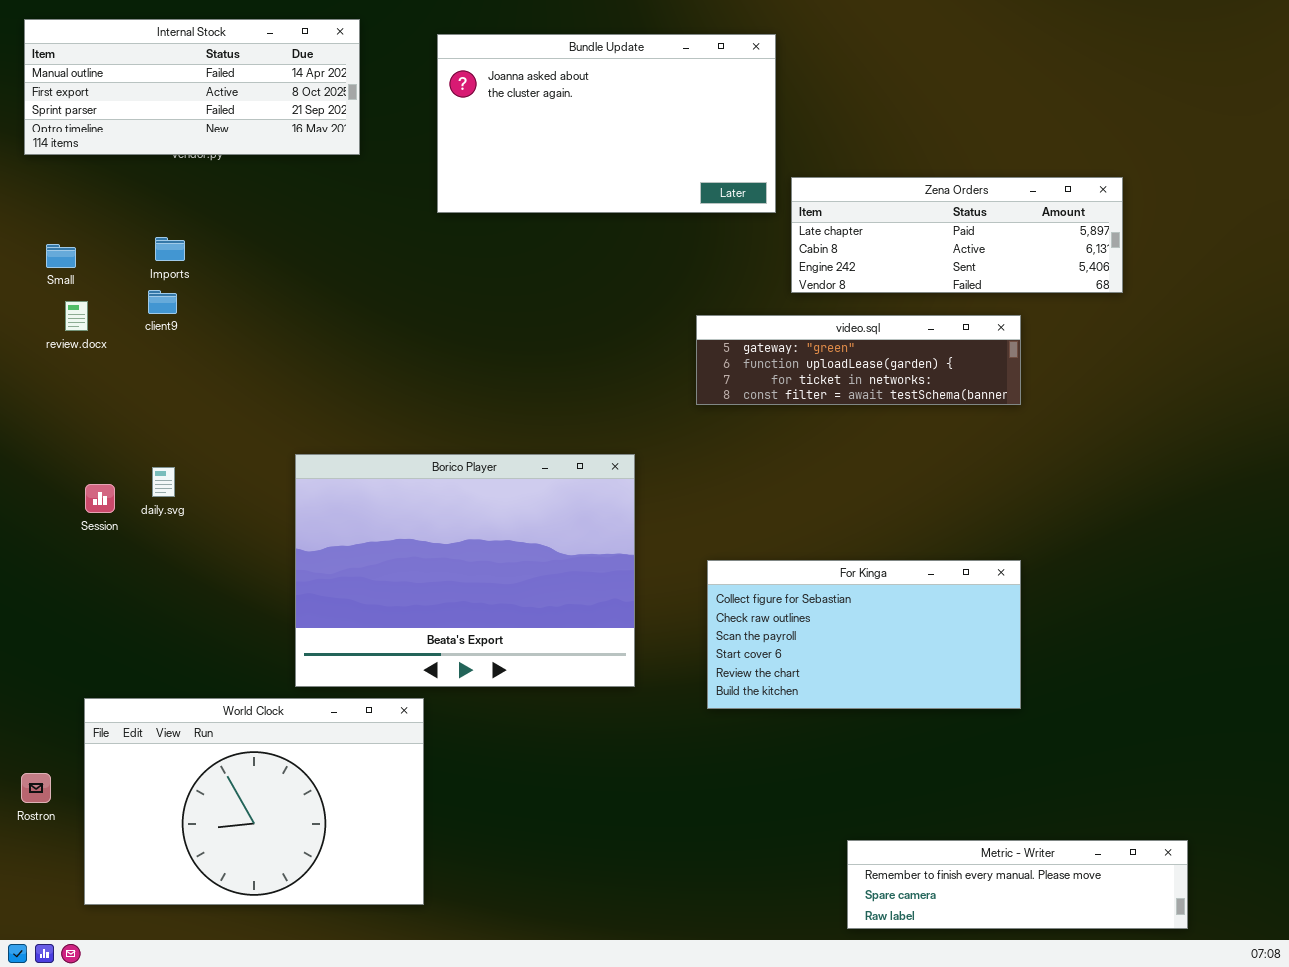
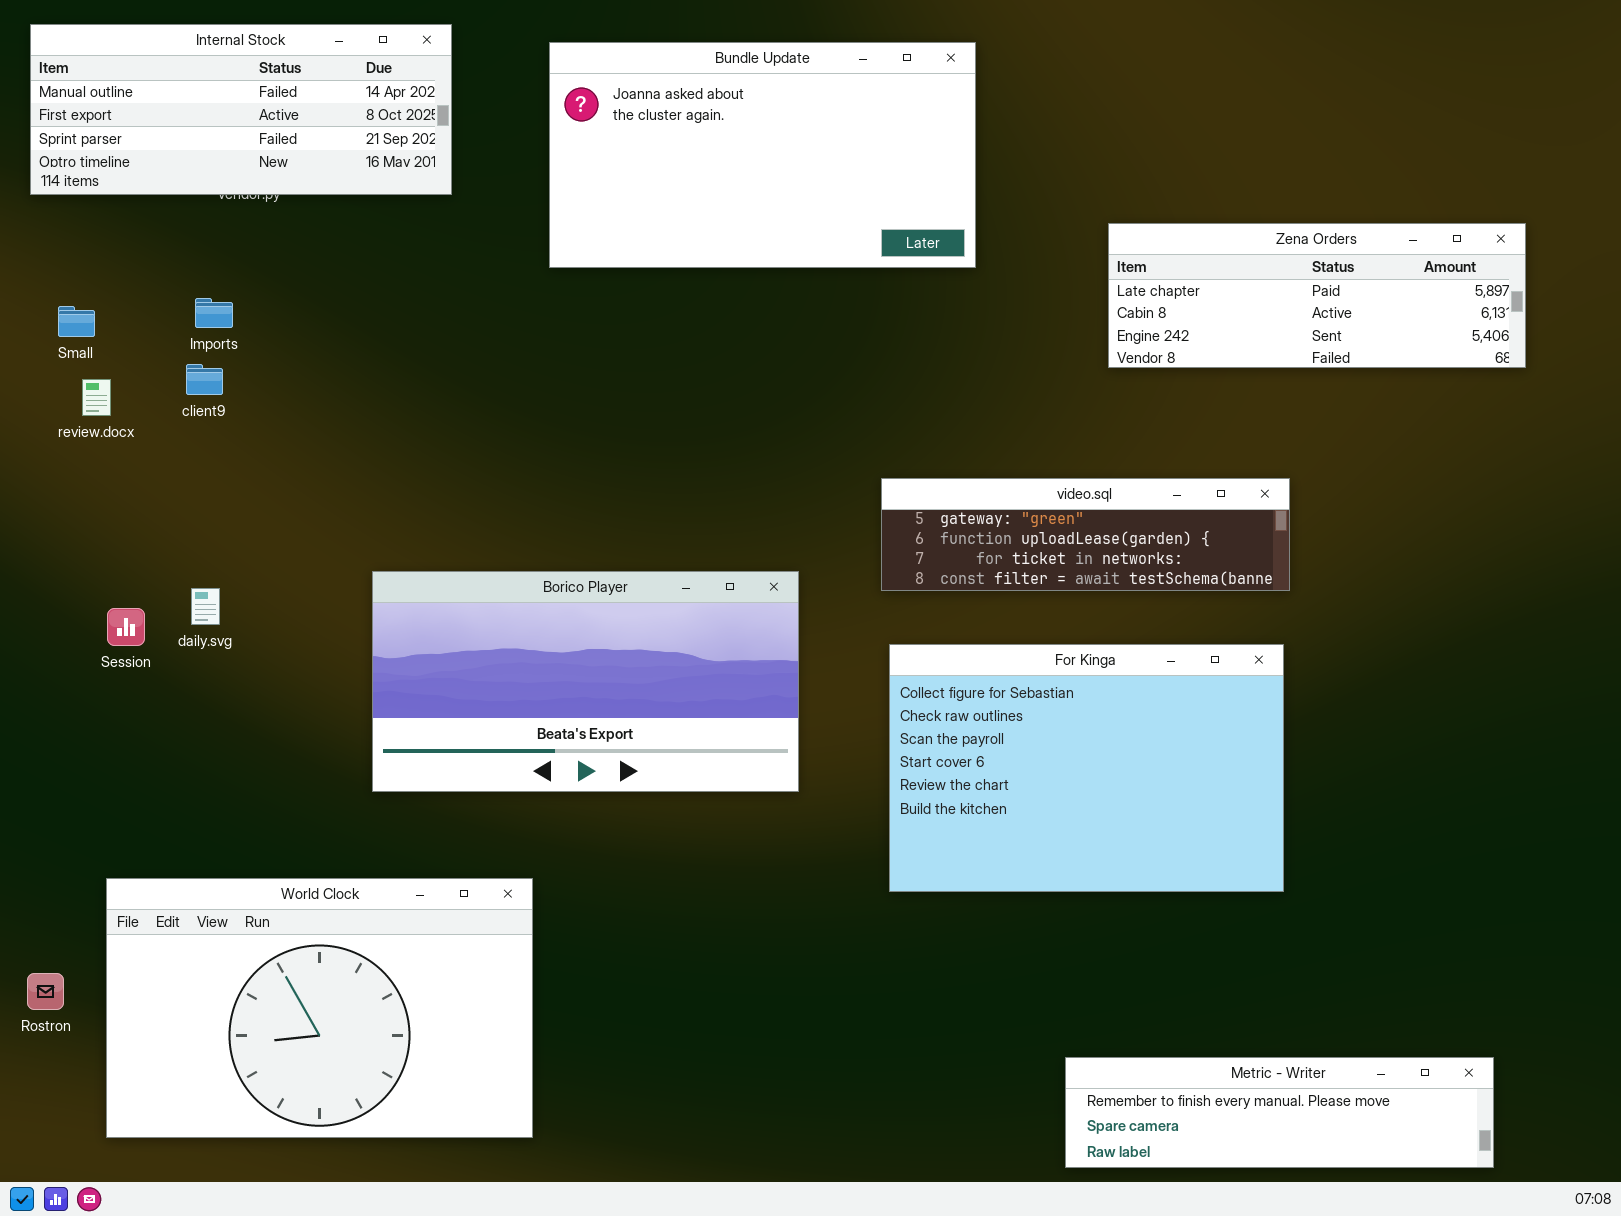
Zena Orders: [791,177,1123,293] -> [1108,223,1526,368], moved
video.sql: [696,315,1021,405] -> [881,478,1290,591], moved
Borico Player: [295,454,635,687] -> [372,571,799,792], resized
For Kinga: [707,560,1021,709] -> [889,644,1284,892], resized

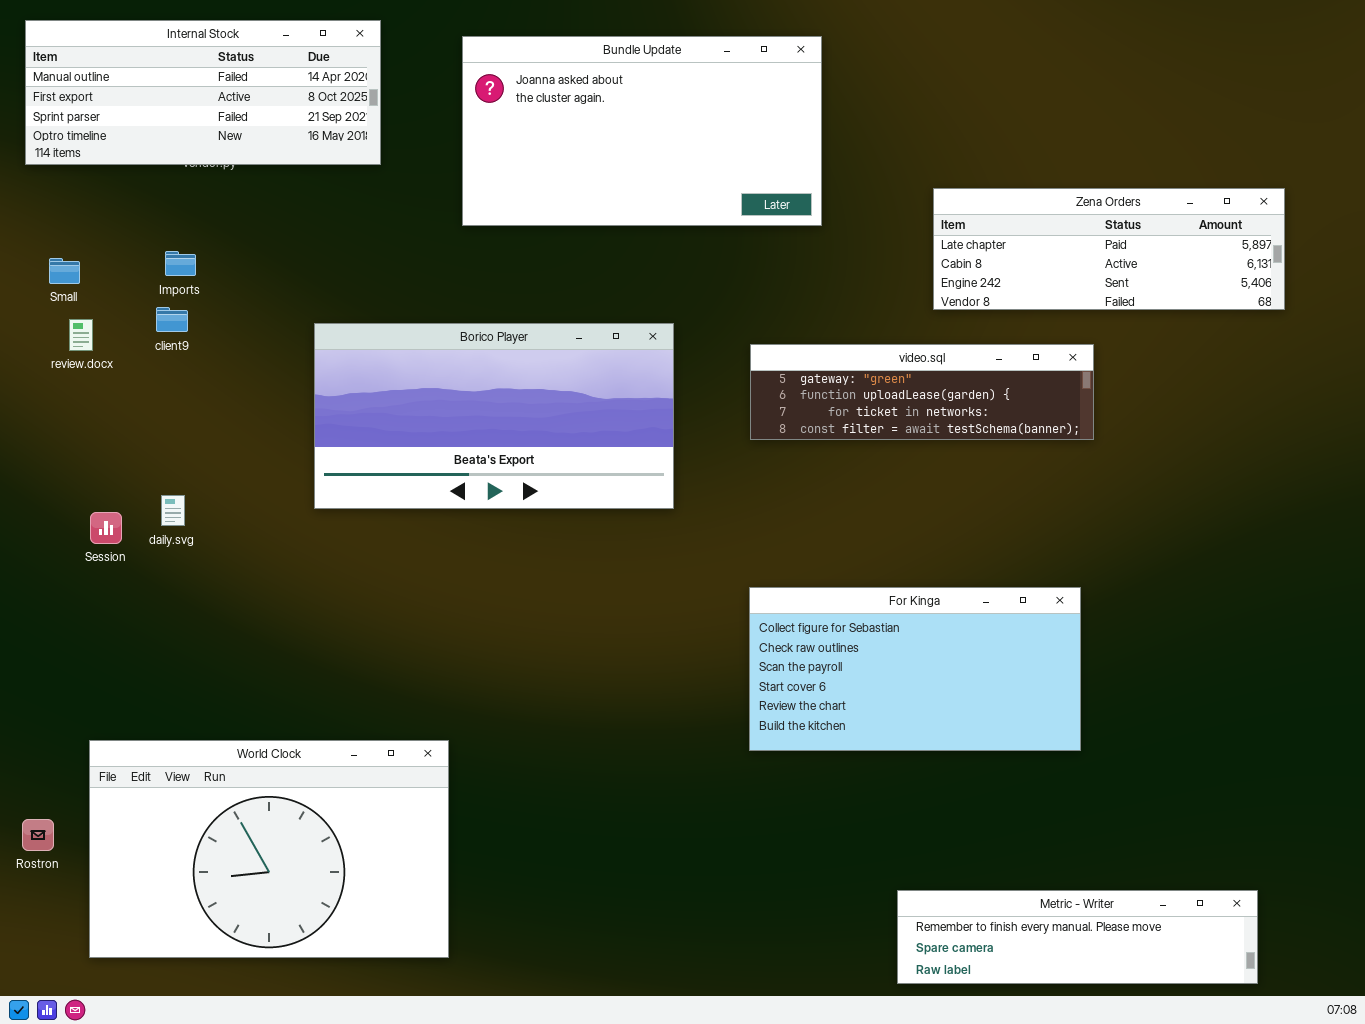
video.sql: [881,478,1290,591] -> [750,344,1094,440], moved
Borico Player: [372,571,799,792] -> [314,323,674,509], moved
For Kinga: [889,644,1284,892] -> [749,587,1081,751], resized

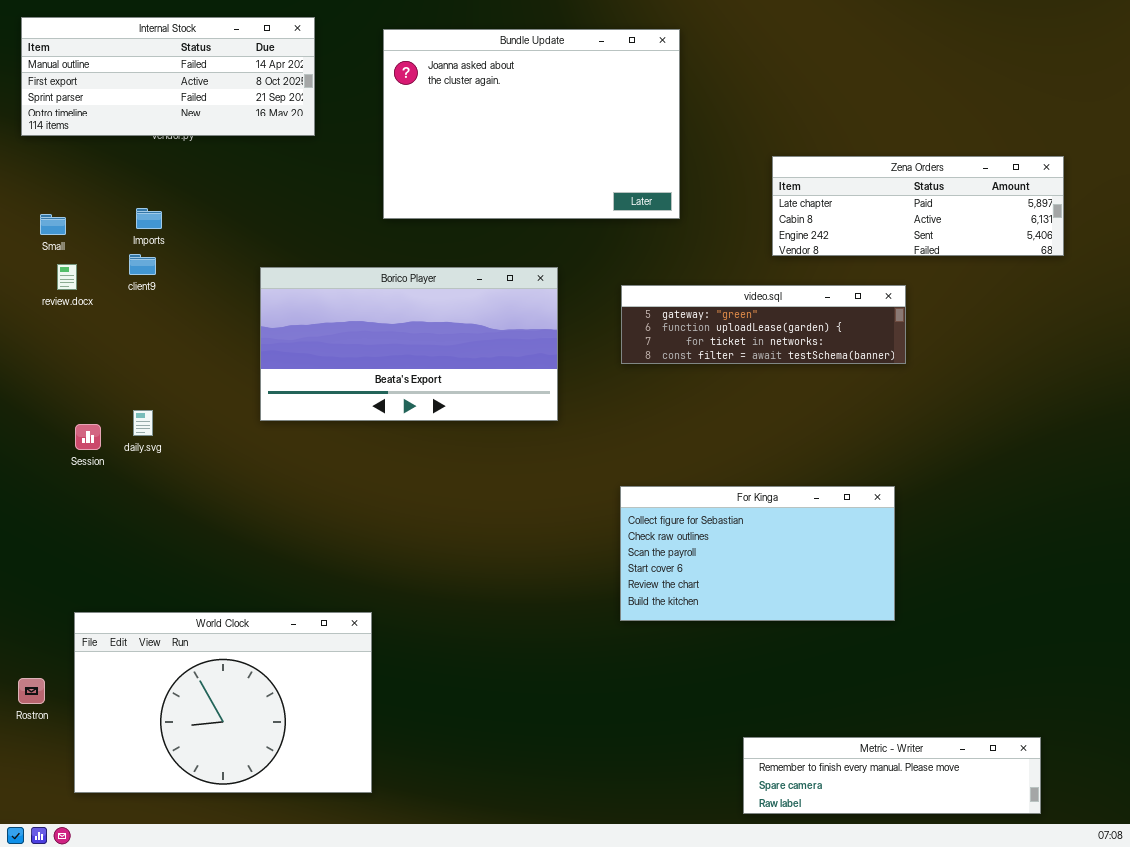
Bundle Update: [462,36,822,226] -> [383,29,680,219], resized

